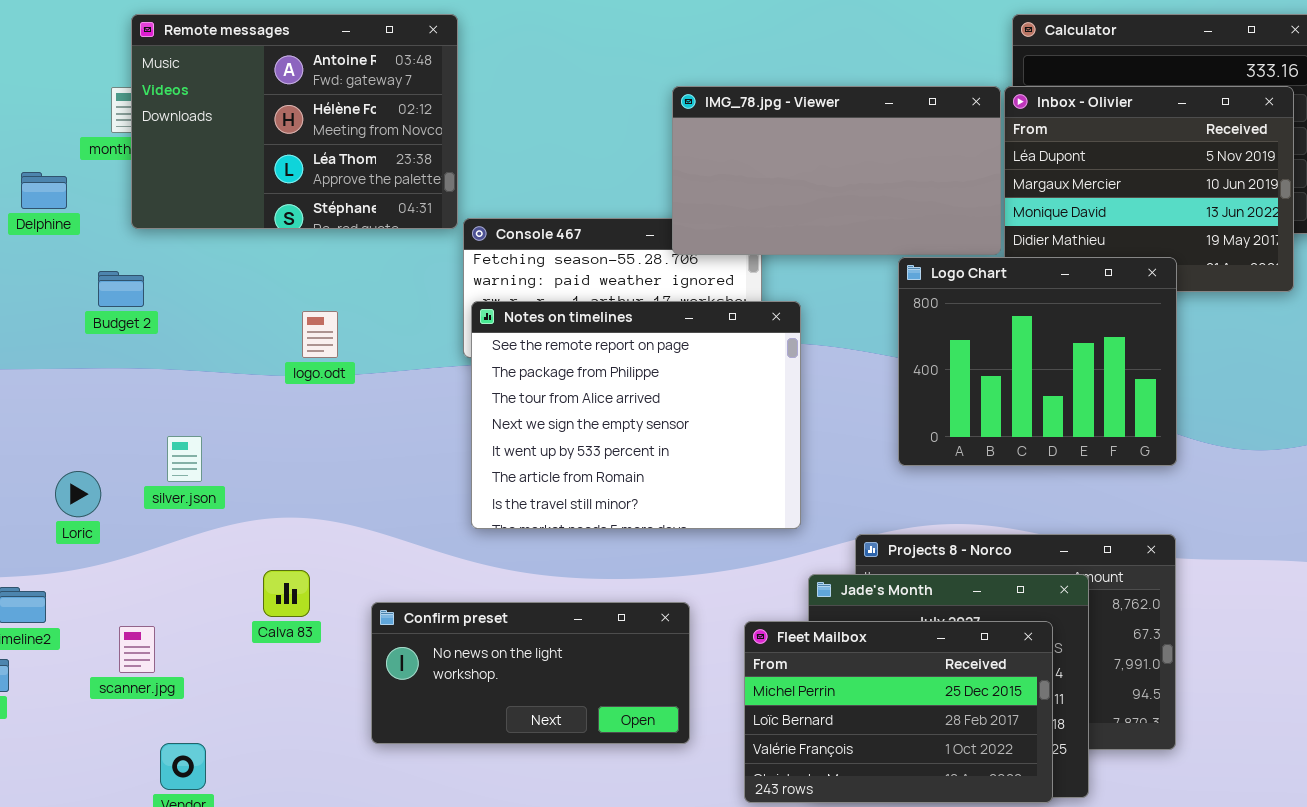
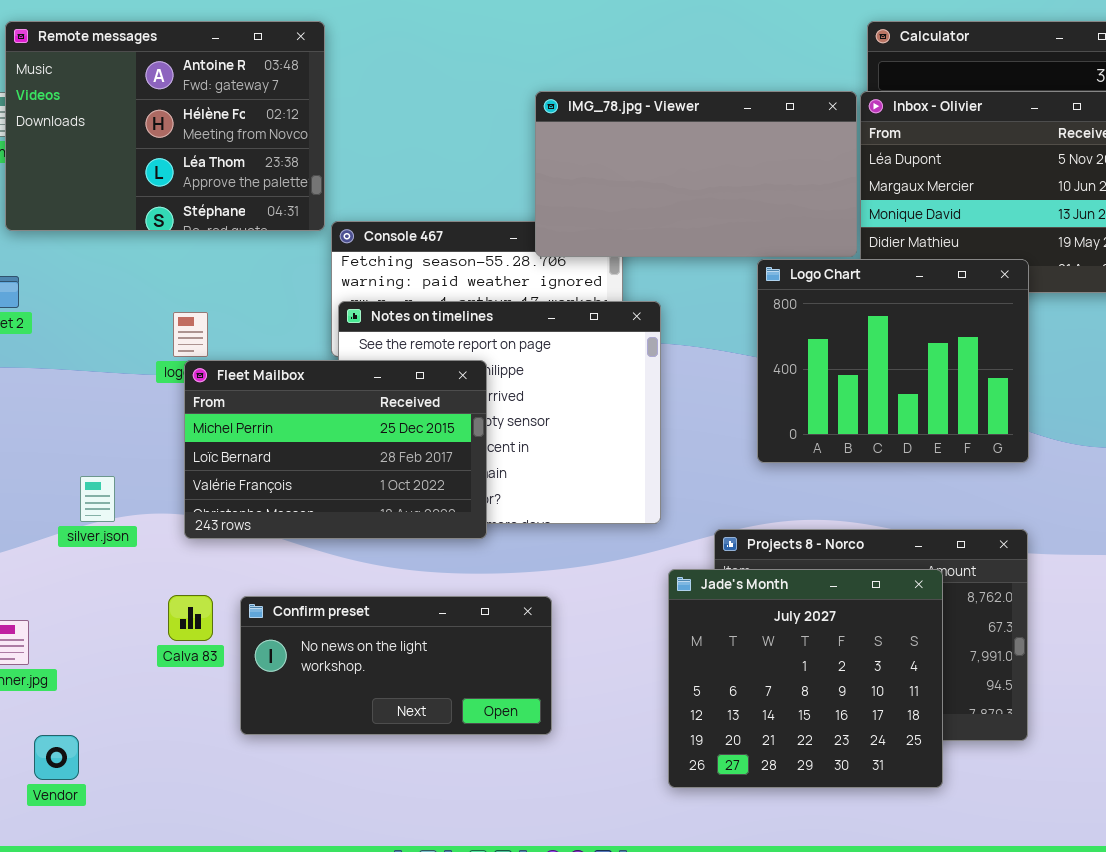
silver.json: [167,436,202,482] -> [80,476,115,522], moved
Calva 83: [263,570,310,617] -> [168,595,213,641], moved
Fleet Mailbox: [744,621,1053,803] -> [184,360,487,539], moved

